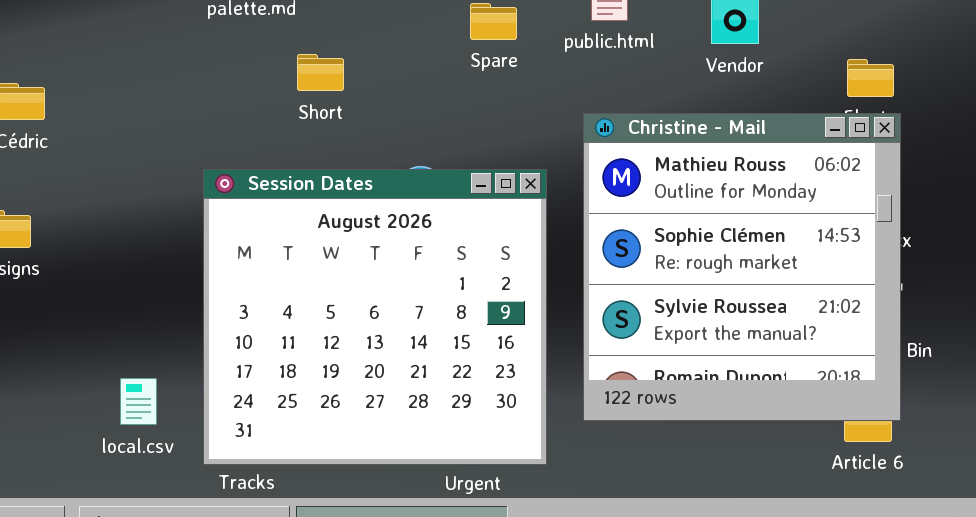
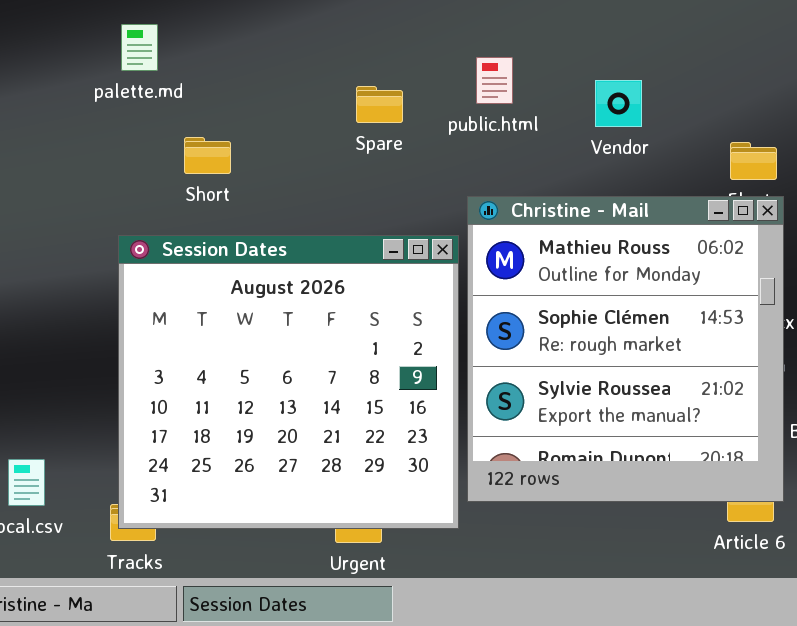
Session Dates: [203,169,547,465] -> [118,235,459,529], moved

